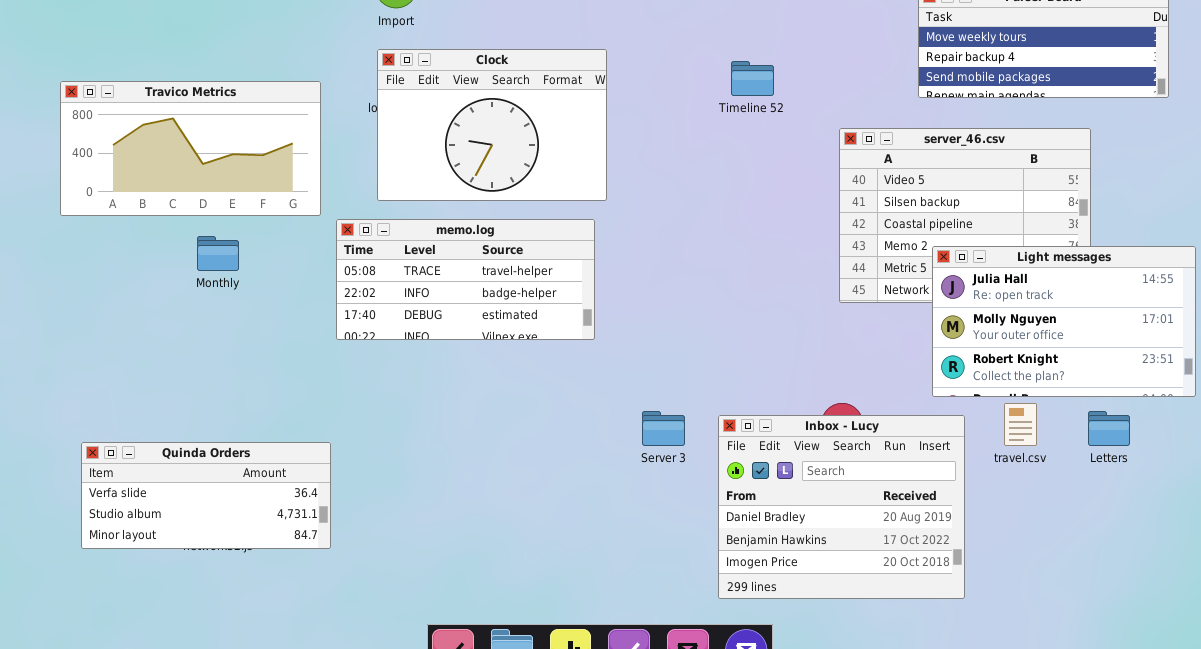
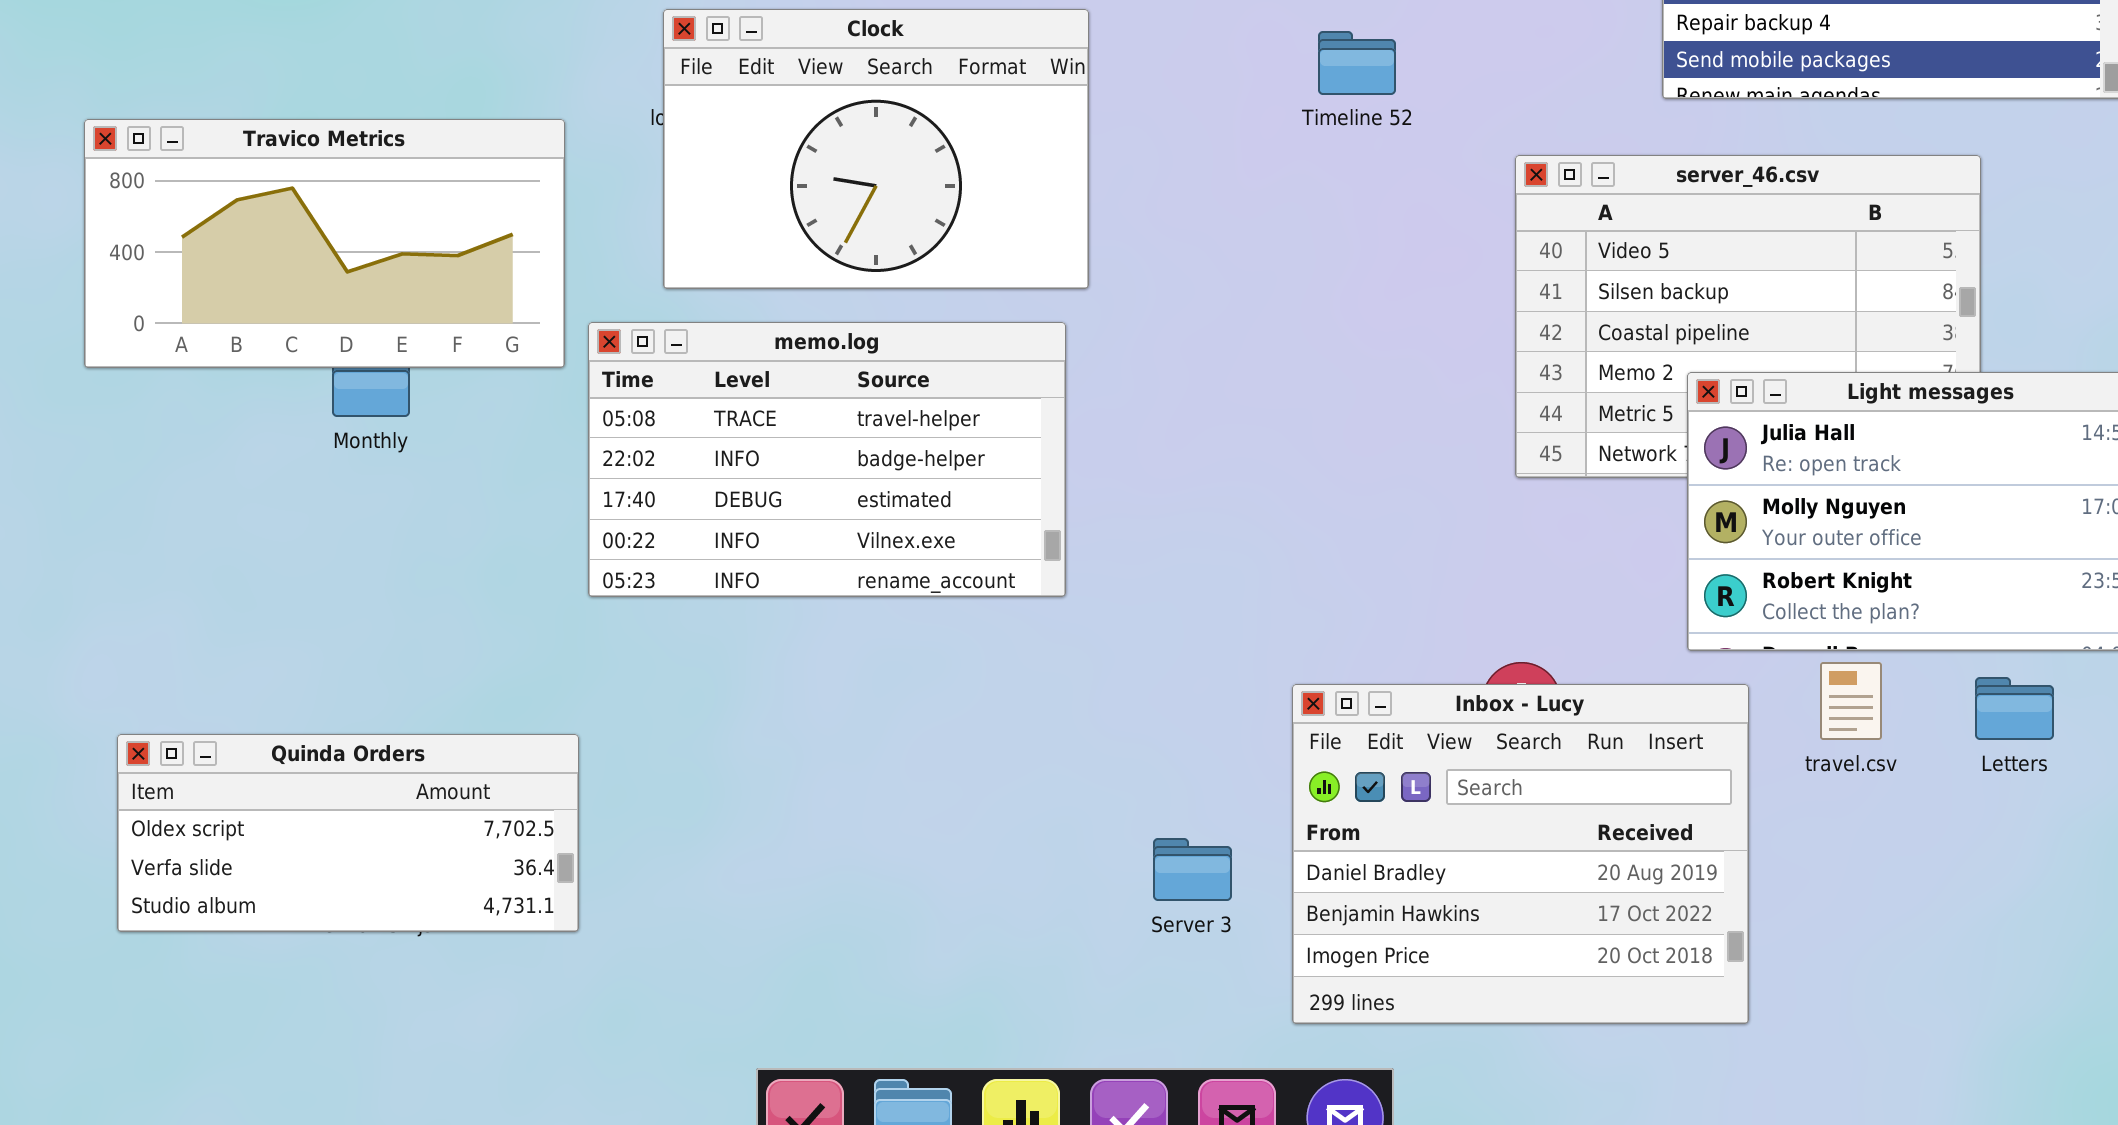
Travico Metrics: [60,81,321,216] -> [84,119,565,368], moved
memo.log: [336,219,595,340] -> [588,322,1066,597], resized
Server 3: [642,411,685,446] -> [1153,838,1232,901], moved
Quinda Orders: [81,442,331,549] -> [117,734,579,932], scrolled up 1 row

